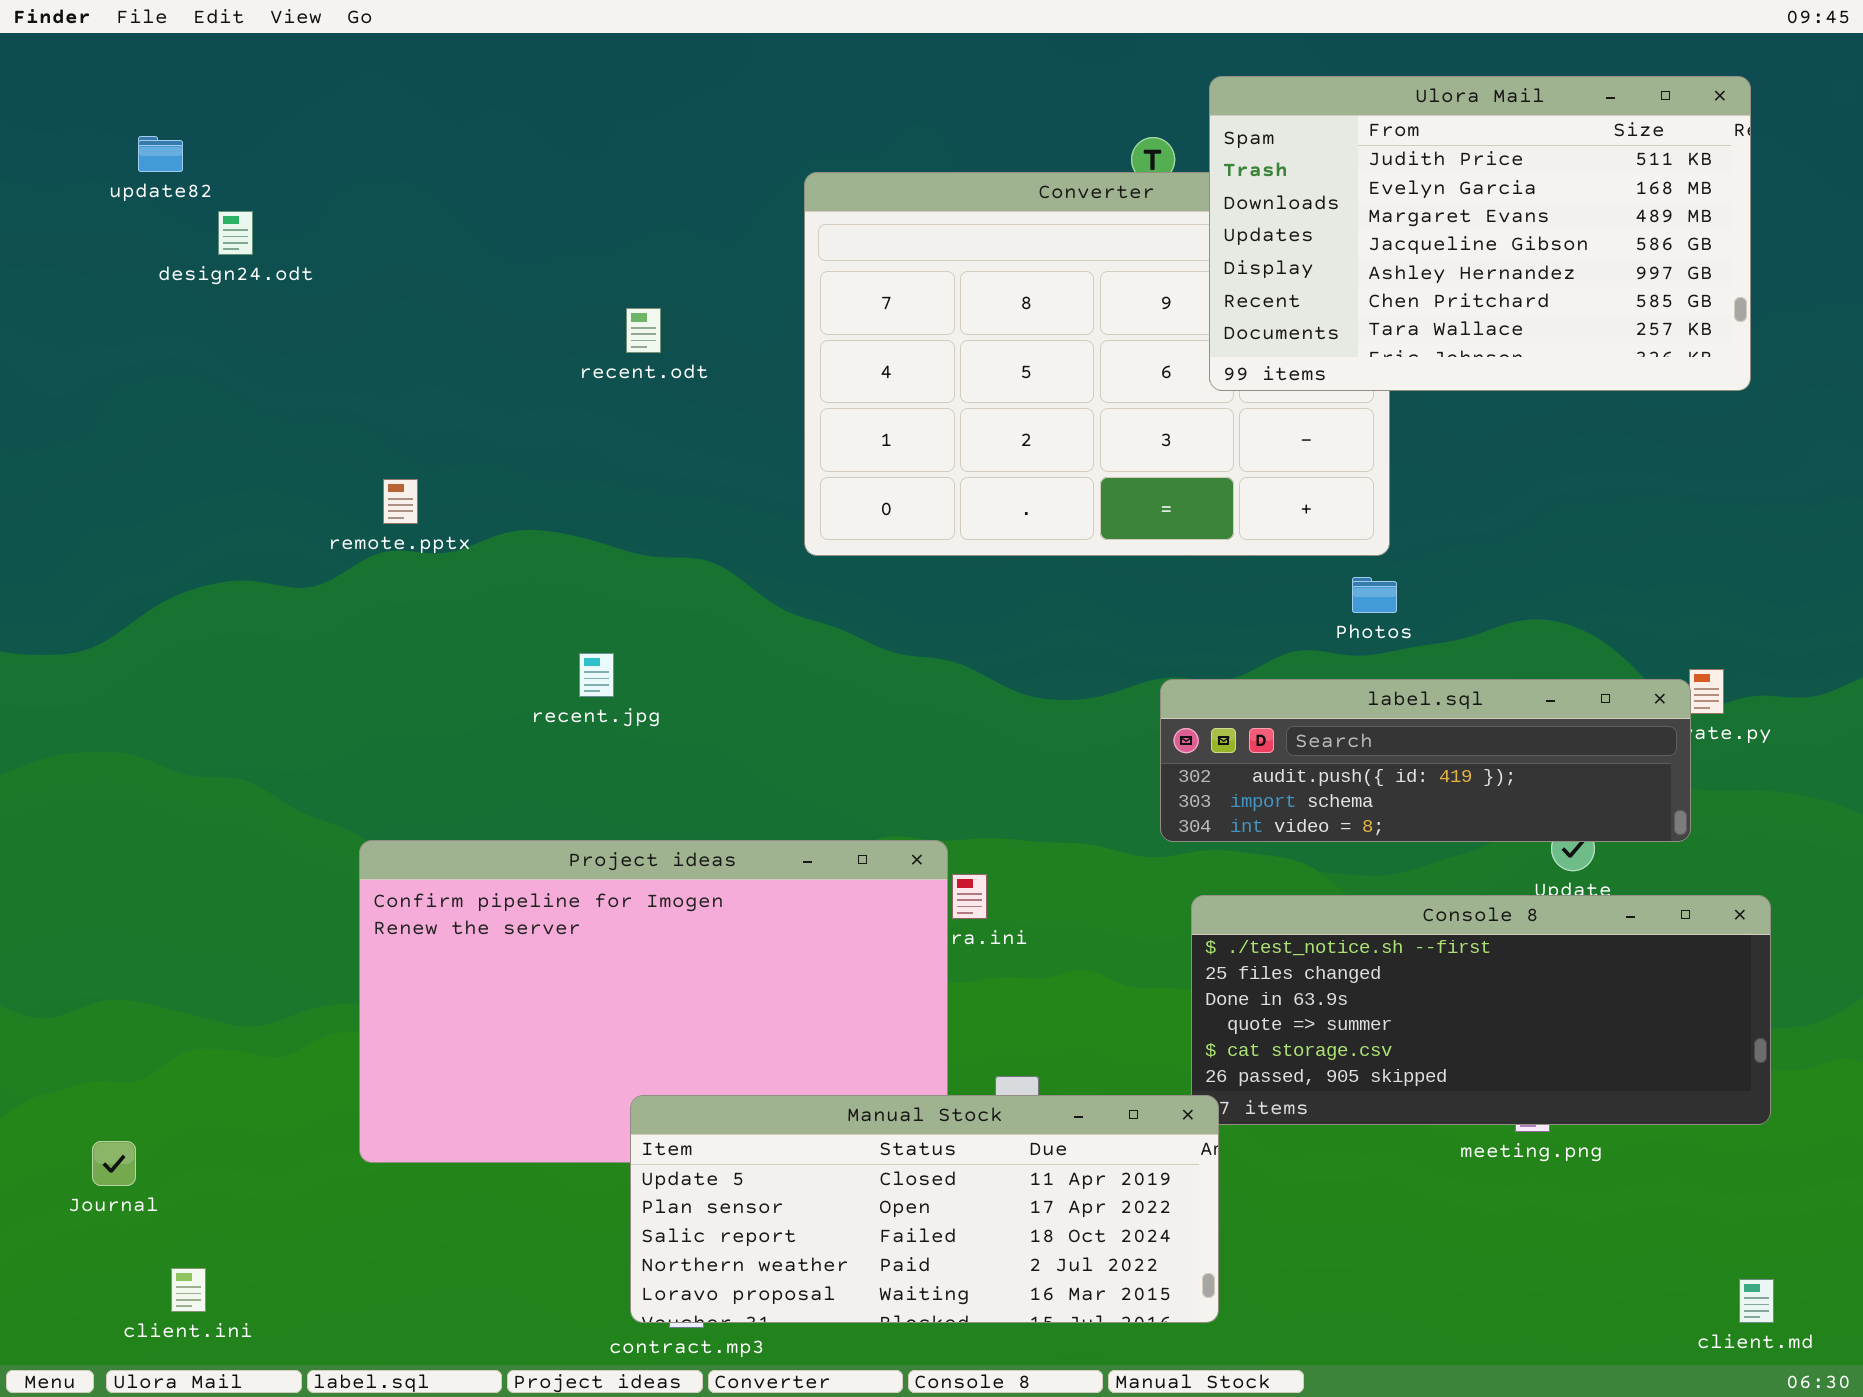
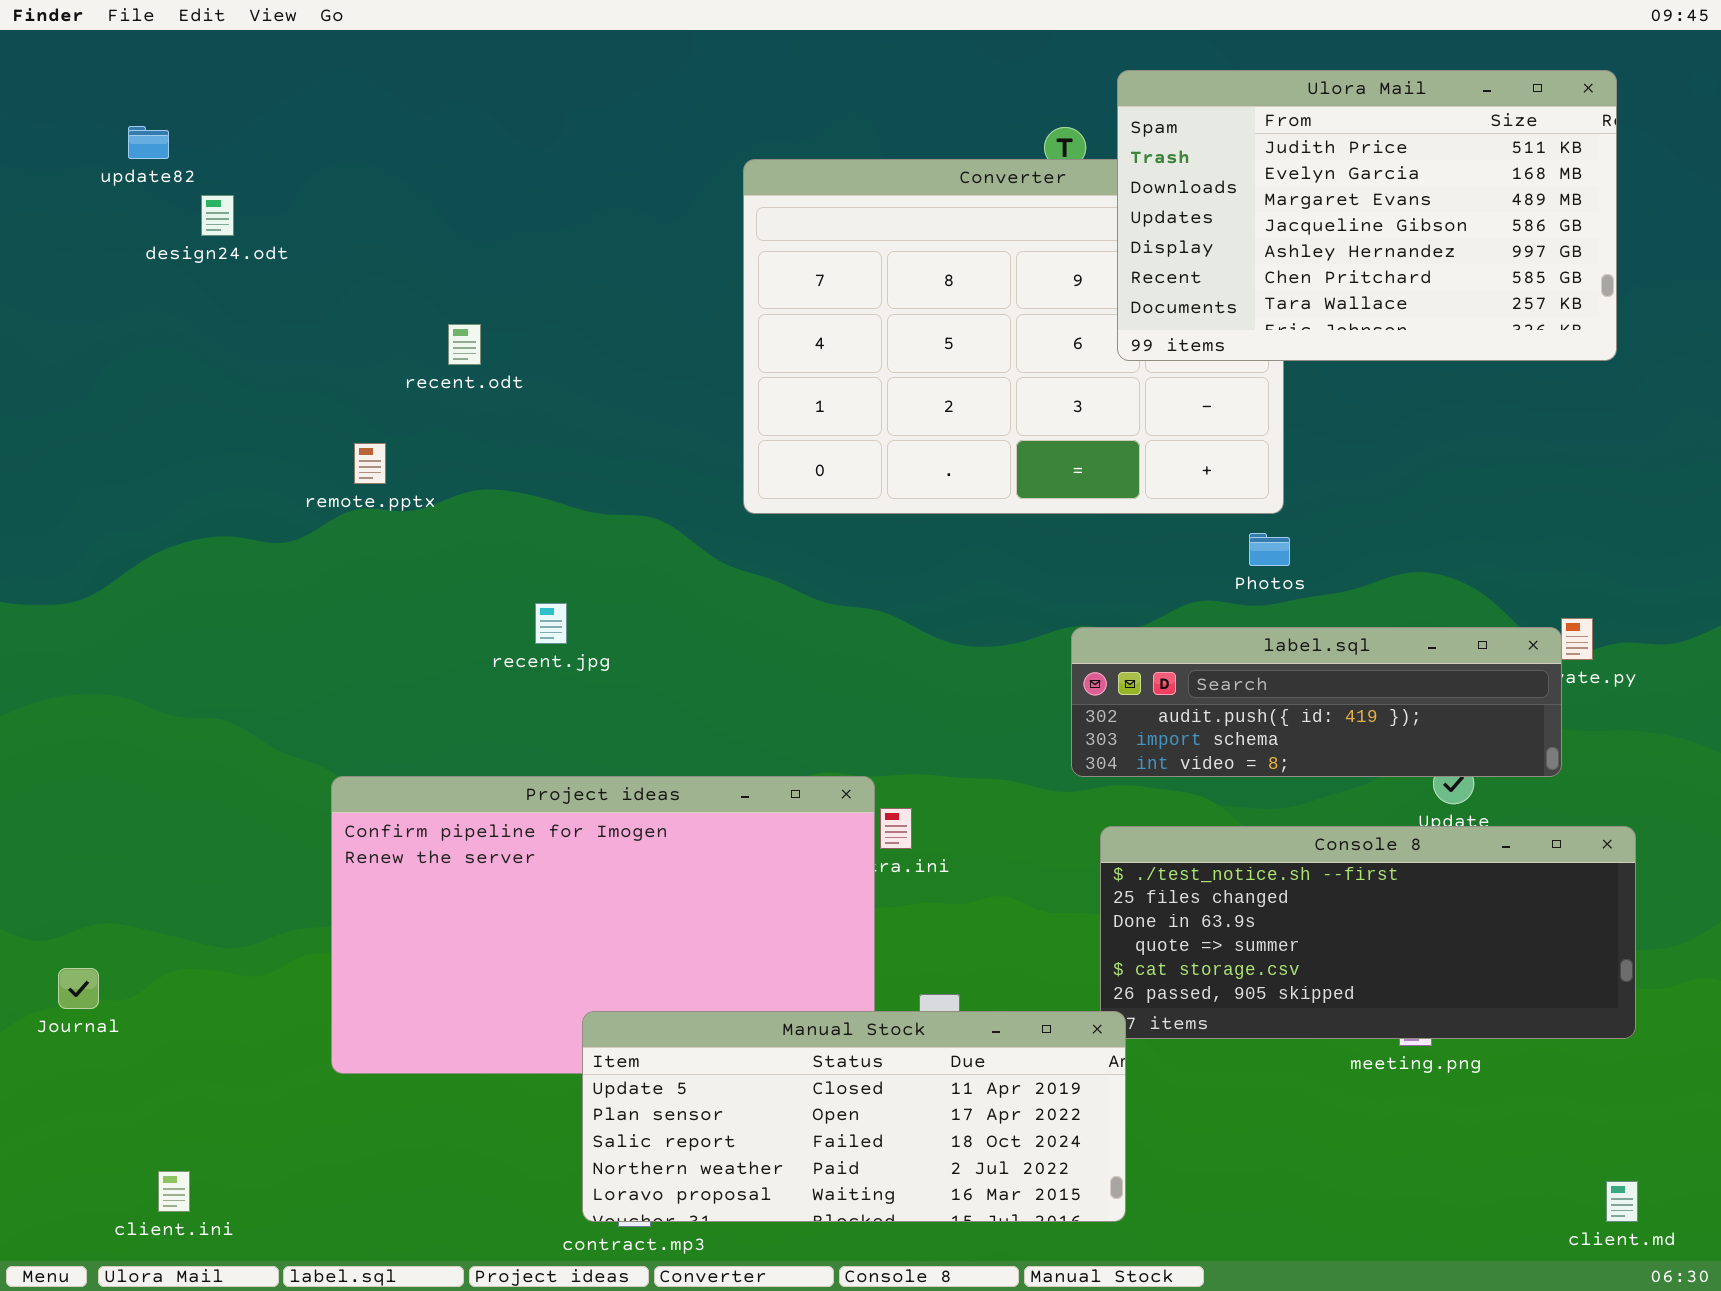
recent.odt: [626,308,661,353] -> [448,324,481,365], moved
Journal: [92,1141,136,1186] -> [58,968,99,1009], moved

